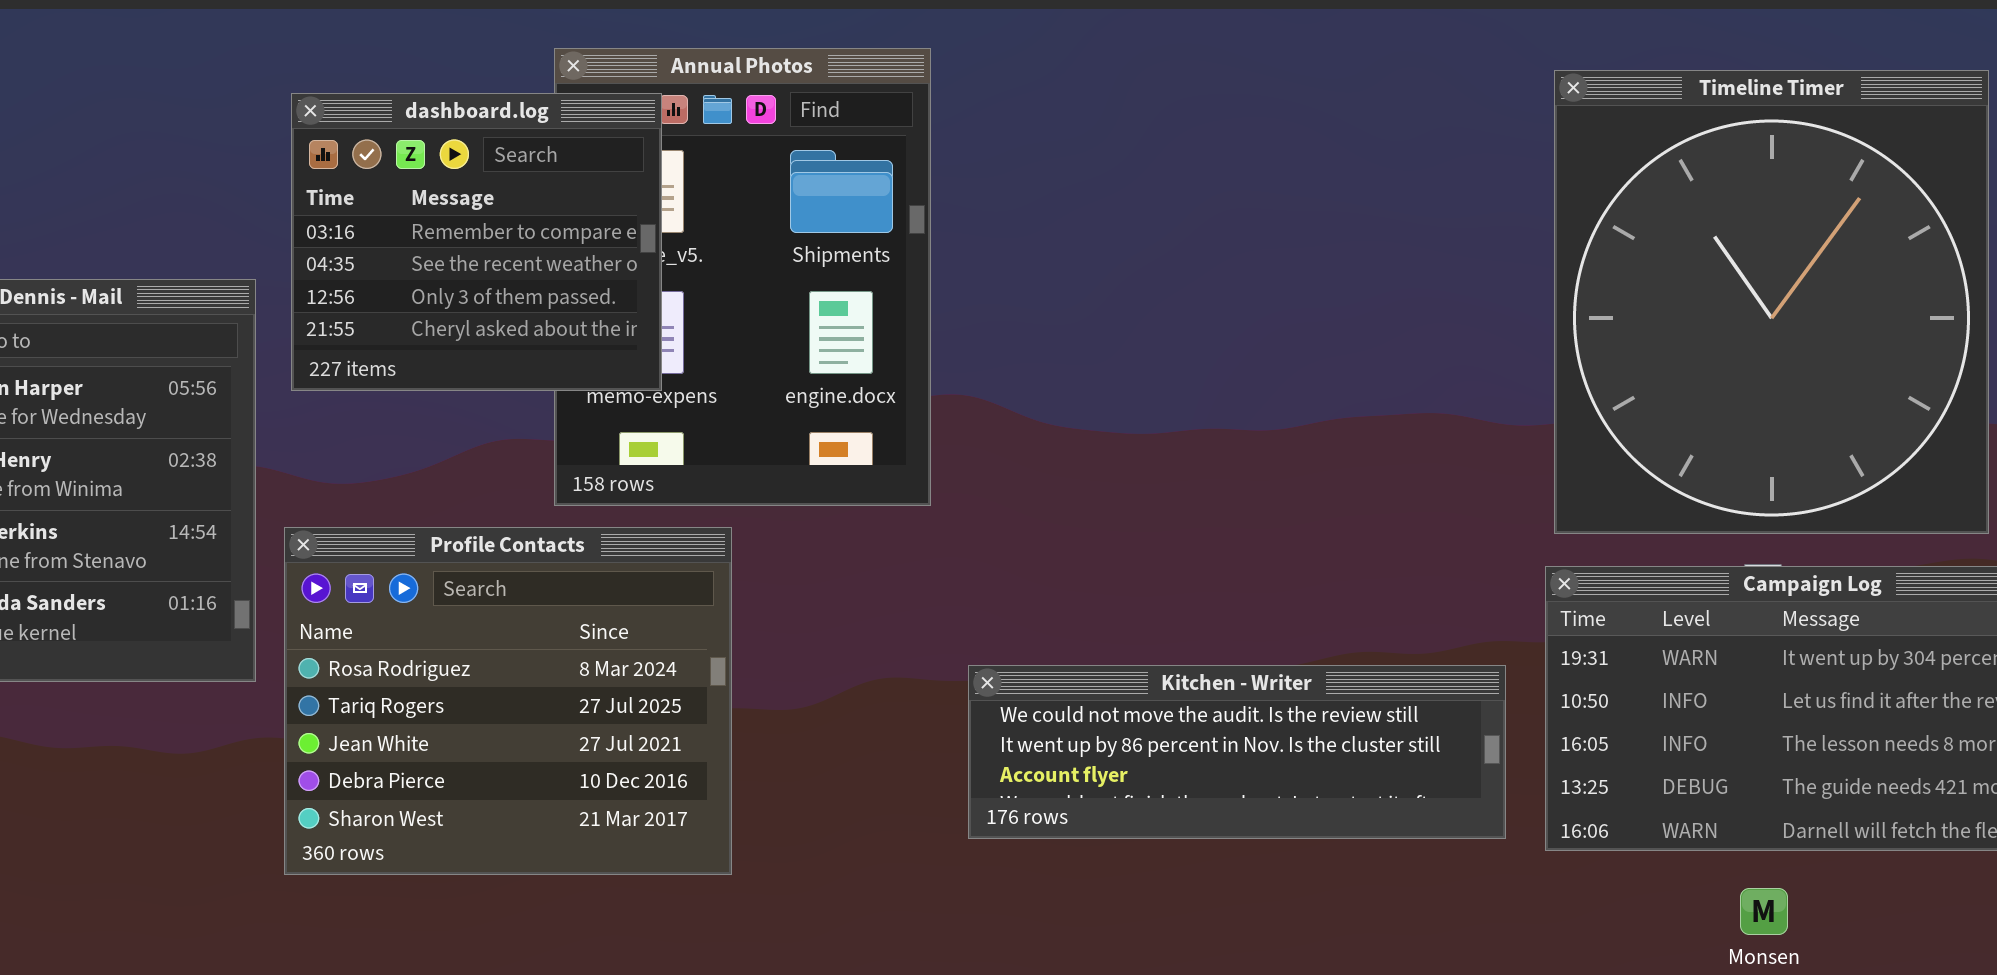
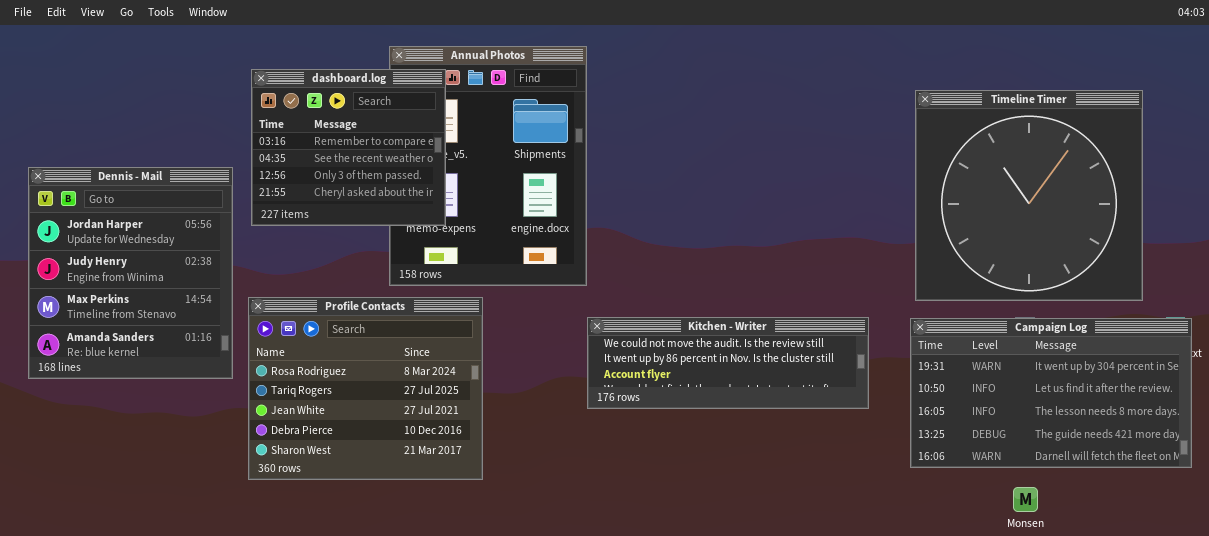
Timeline Timer: [1554,70,1989,534] -> [915,90,1143,301], resized
Kitchen - Writer: [968,665,1506,839] -> [587,317,869,409], moved

